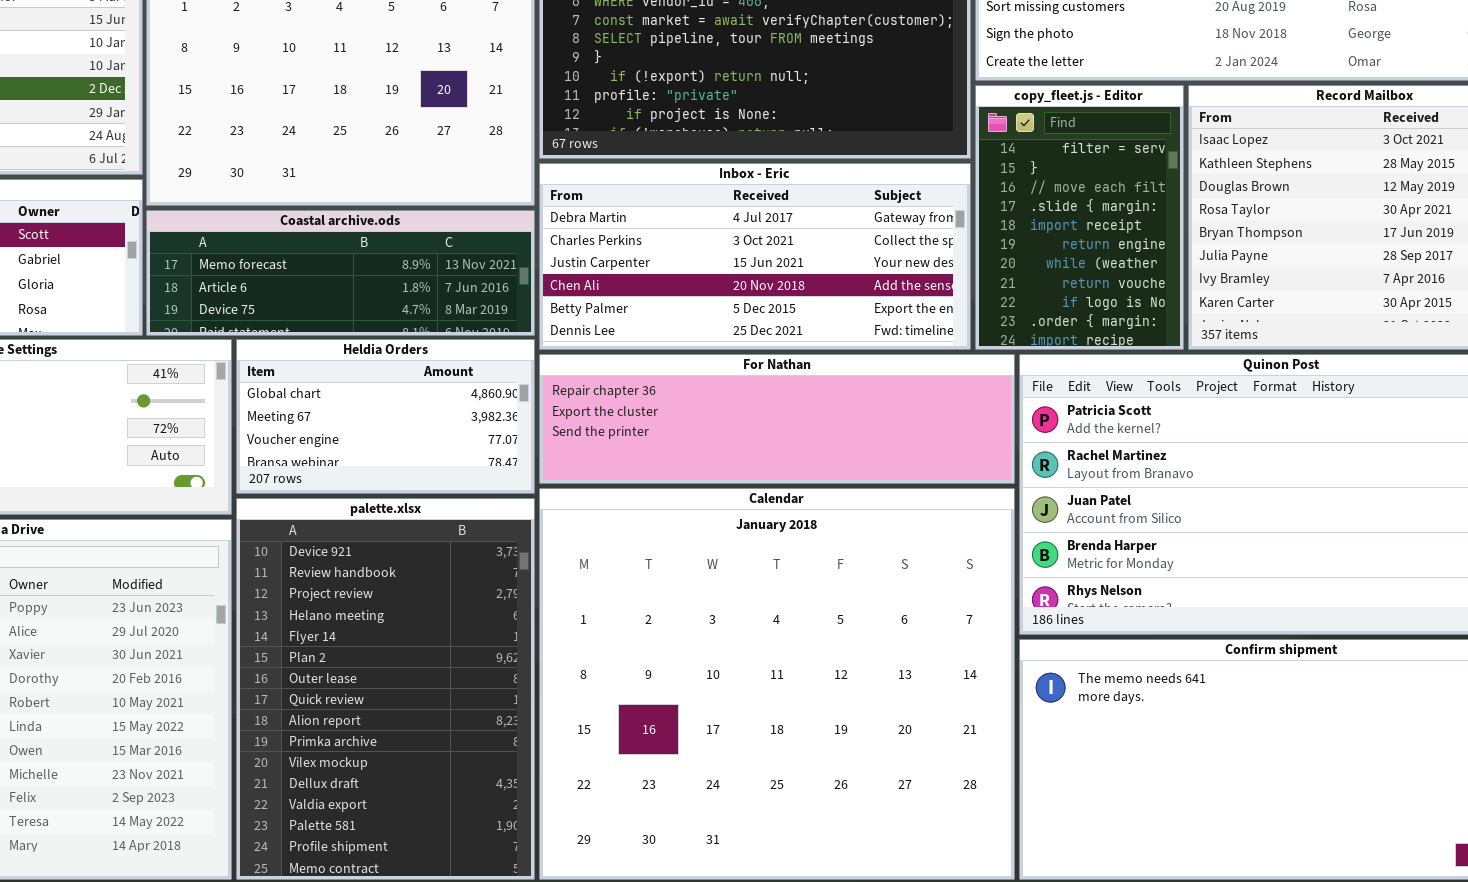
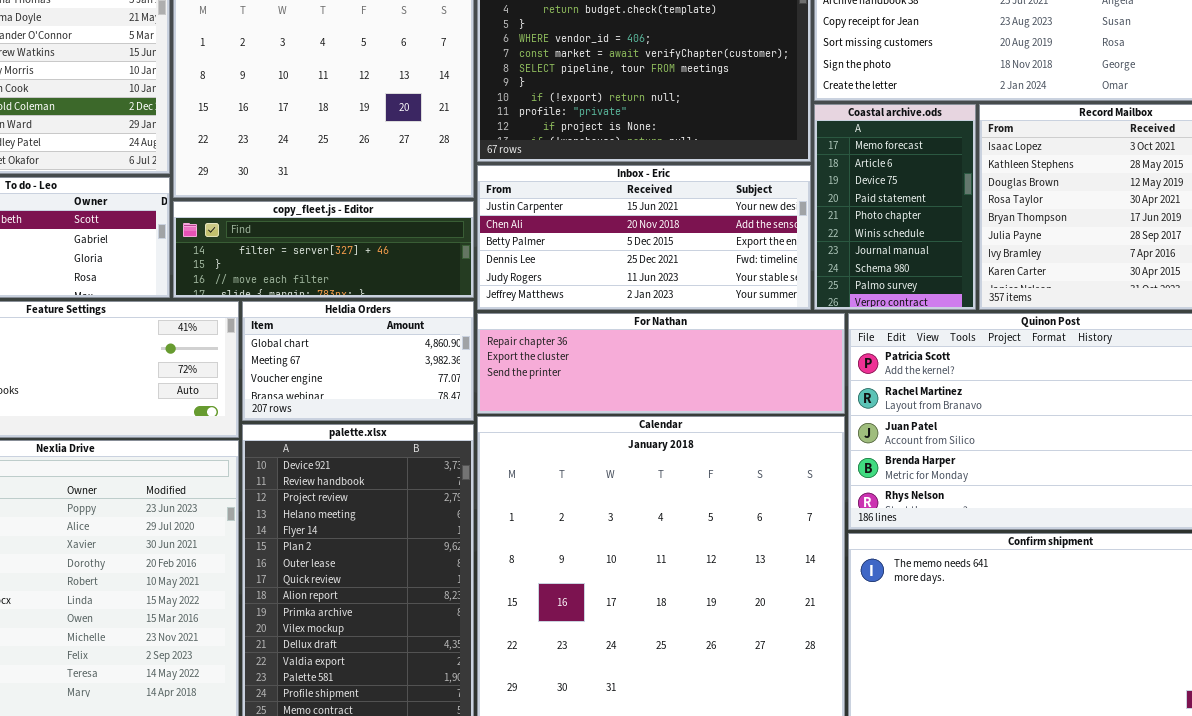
copy_fleet.js - Editor: [975,85,1184,350] -> [173,201,474,298], moved, resized
Inbox - Eric: [539,163,971,350] -> [477,165,811,310], scrolled down 2 rows
Coastal archive.ods: [146,210,535,336] -> [814,104,976,310], moved, resized

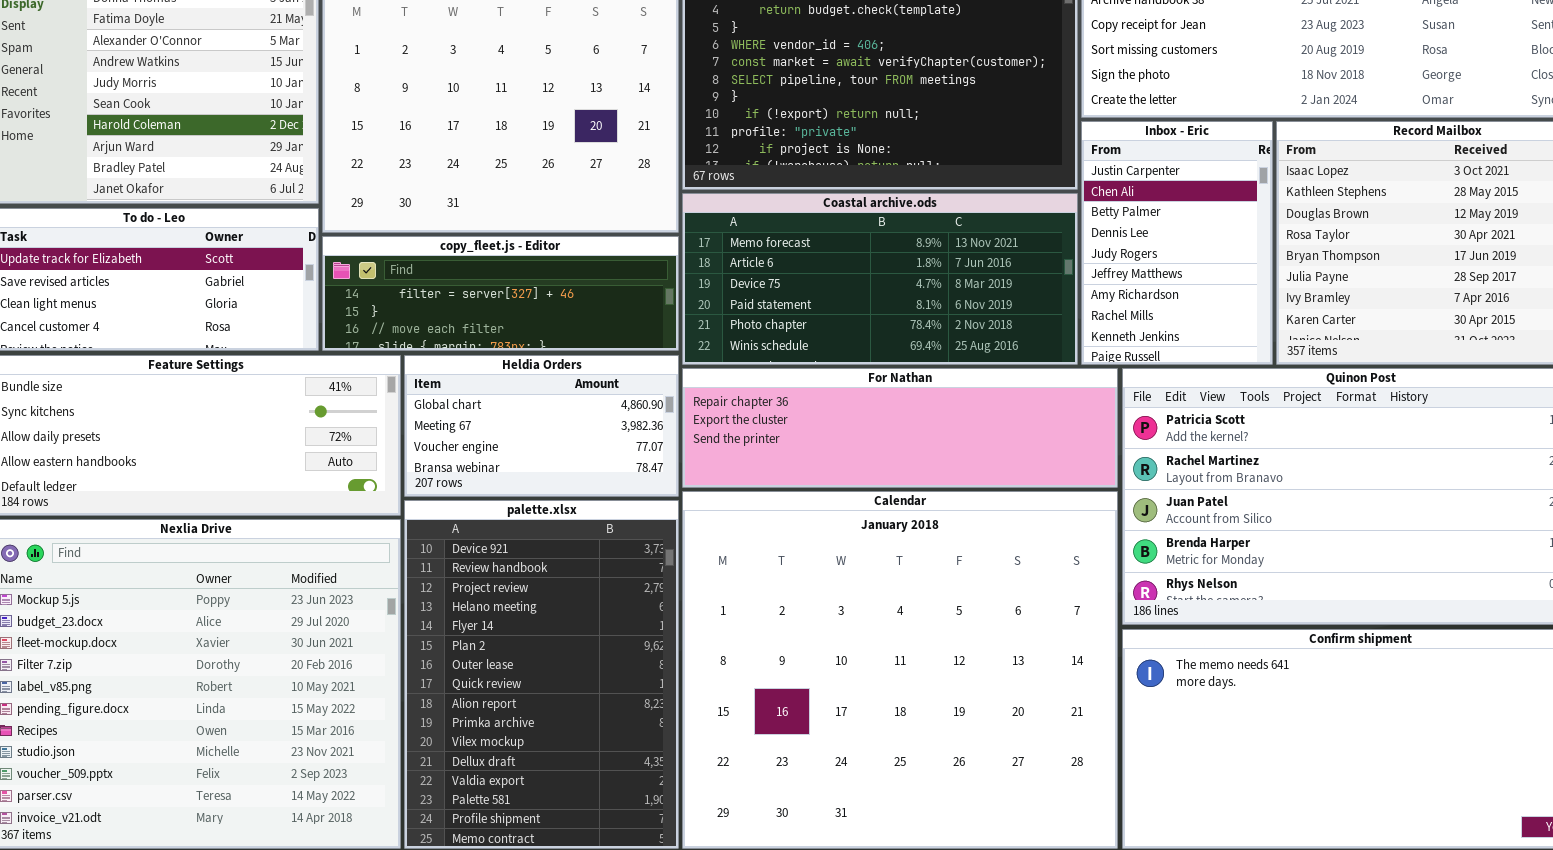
Coastal archive.ods: [814,104,976,310] -> [682,193,1078,365], moved, resized
Inbox - Eric: [477,165,811,310] -> [1081,121,1273,365], moved, resized

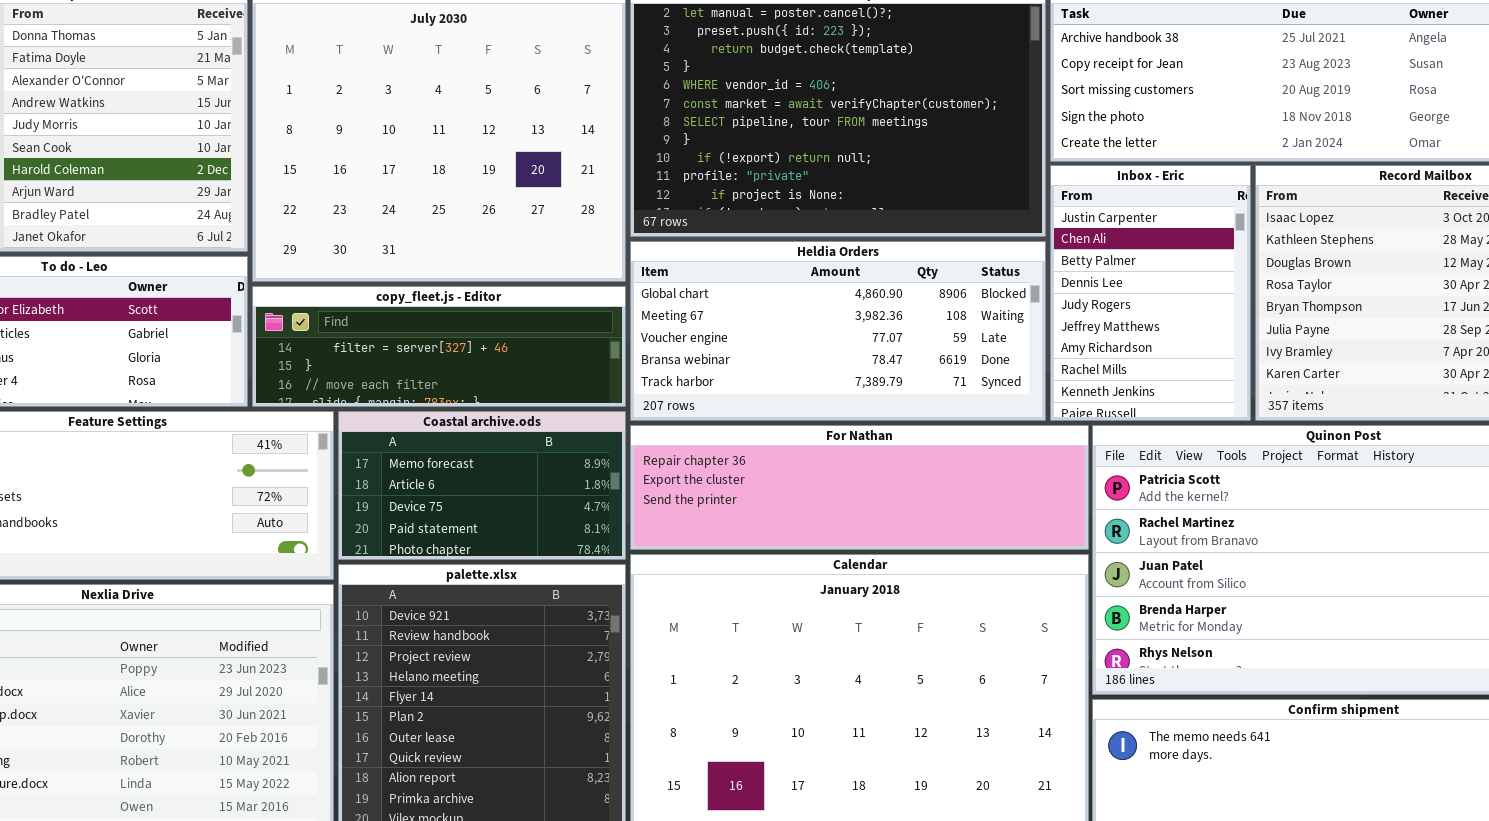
Coastal archive.ods: [682,193,1078,365] -> [338,411,626,560], moved, resized
Heldia Orders: [404,355,679,497] -> [630,241,1046,421], moved, resized

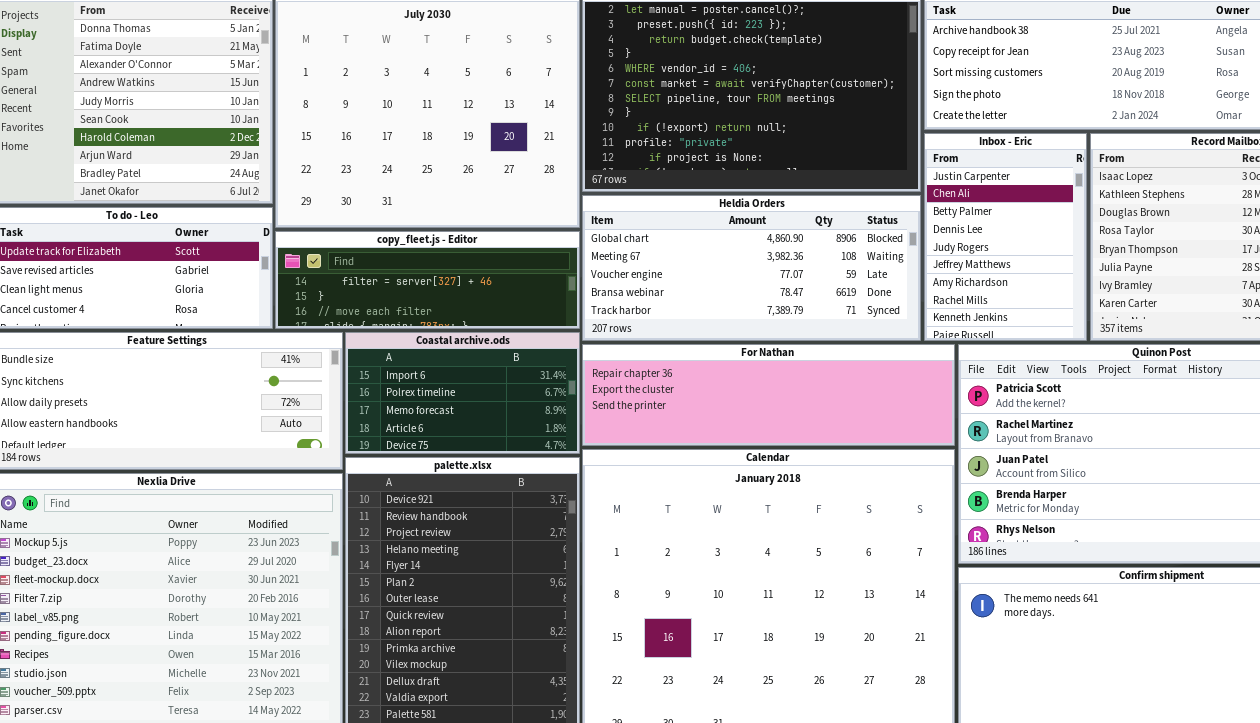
Coastal archive.ods: [338,411,626,560] -> [345,332,580,454], scrolled up 2 rows

